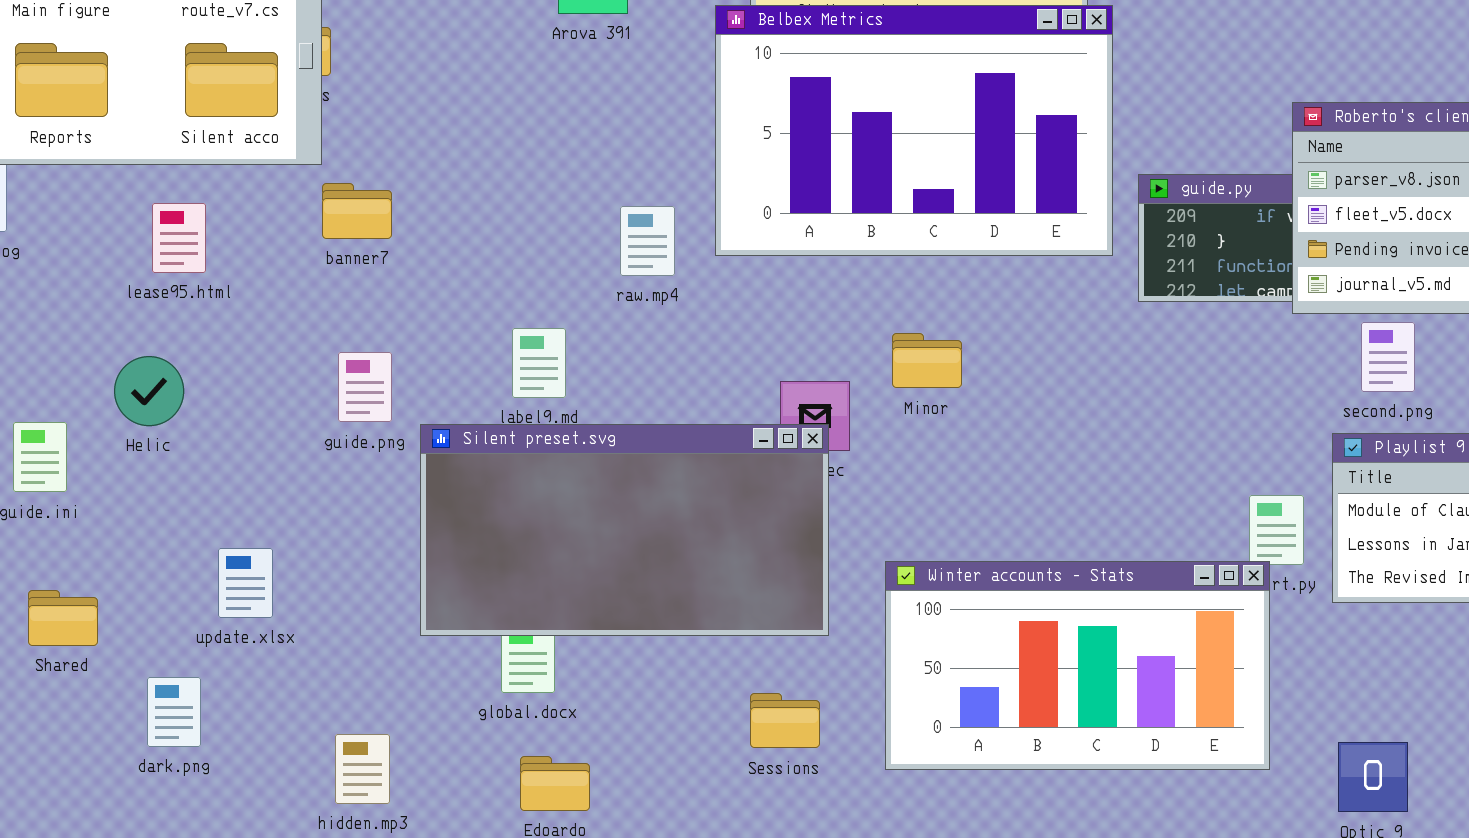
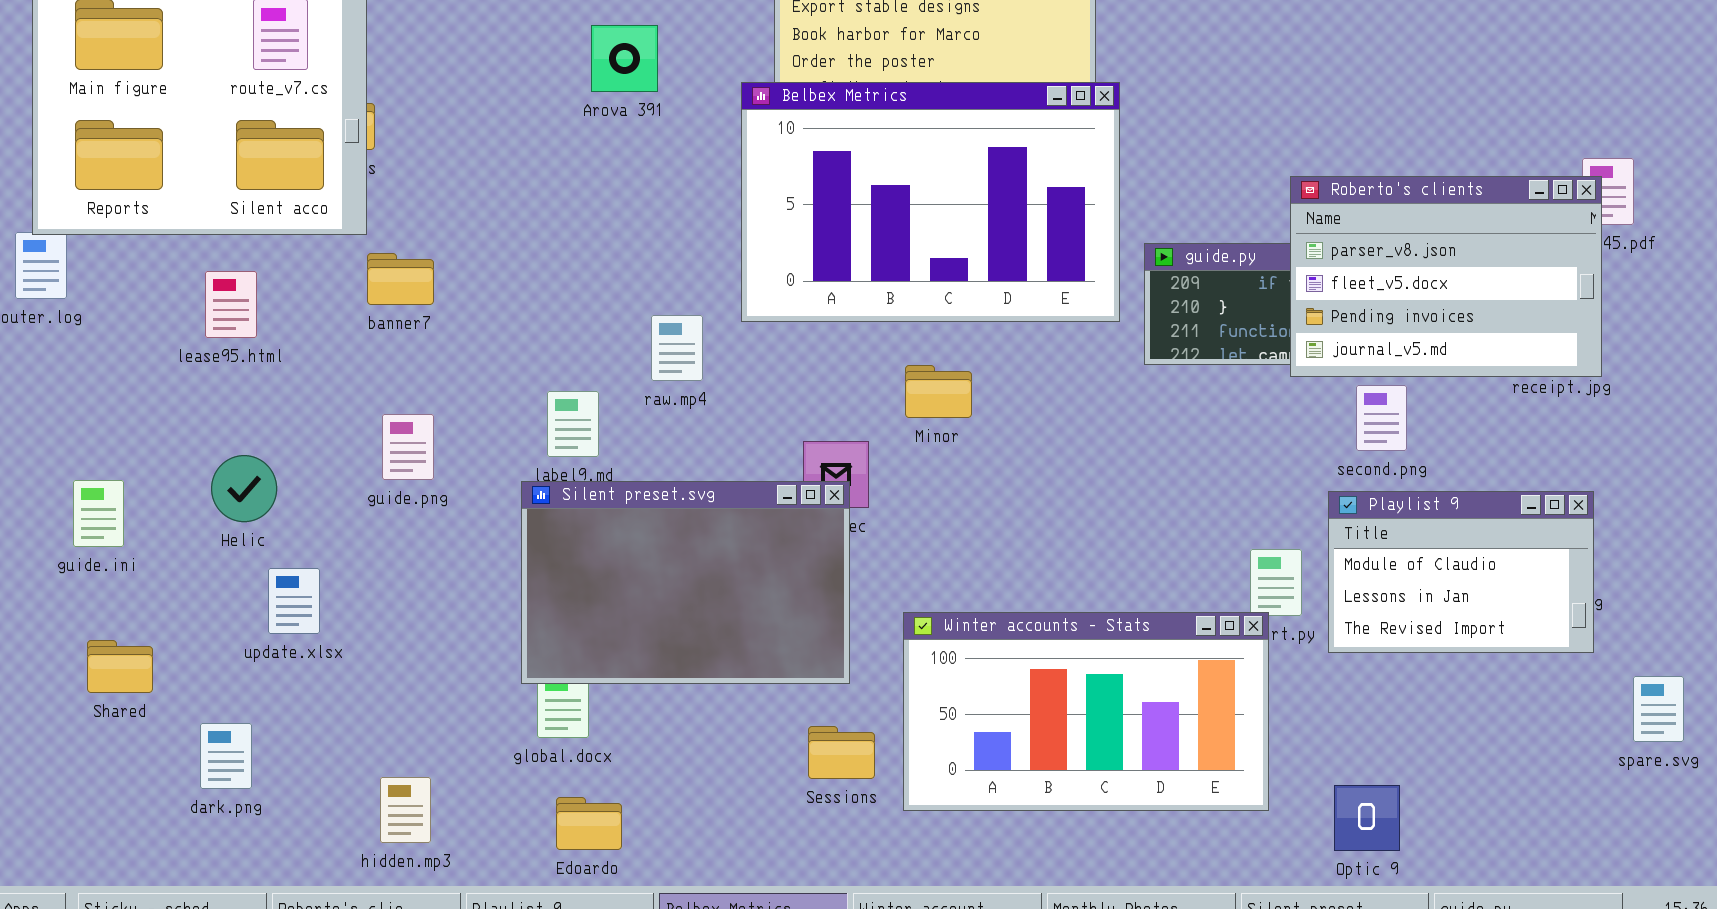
raw.mp4: [620,206,675,276] -> [651,315,703,381], moved
Minor: [892,333,962,388] -> [905,365,972,418], moved
Helic: [114,356,184,426] -> [211,455,277,522], moved
Silent preset.svg: [420,424,829,636] -> [521,481,850,684], resized
update.xlsx: [218,548,273,618] -> [268,568,320,634], moved
Sessions: [750,693,820,748] -> [808,726,875,779], moved

